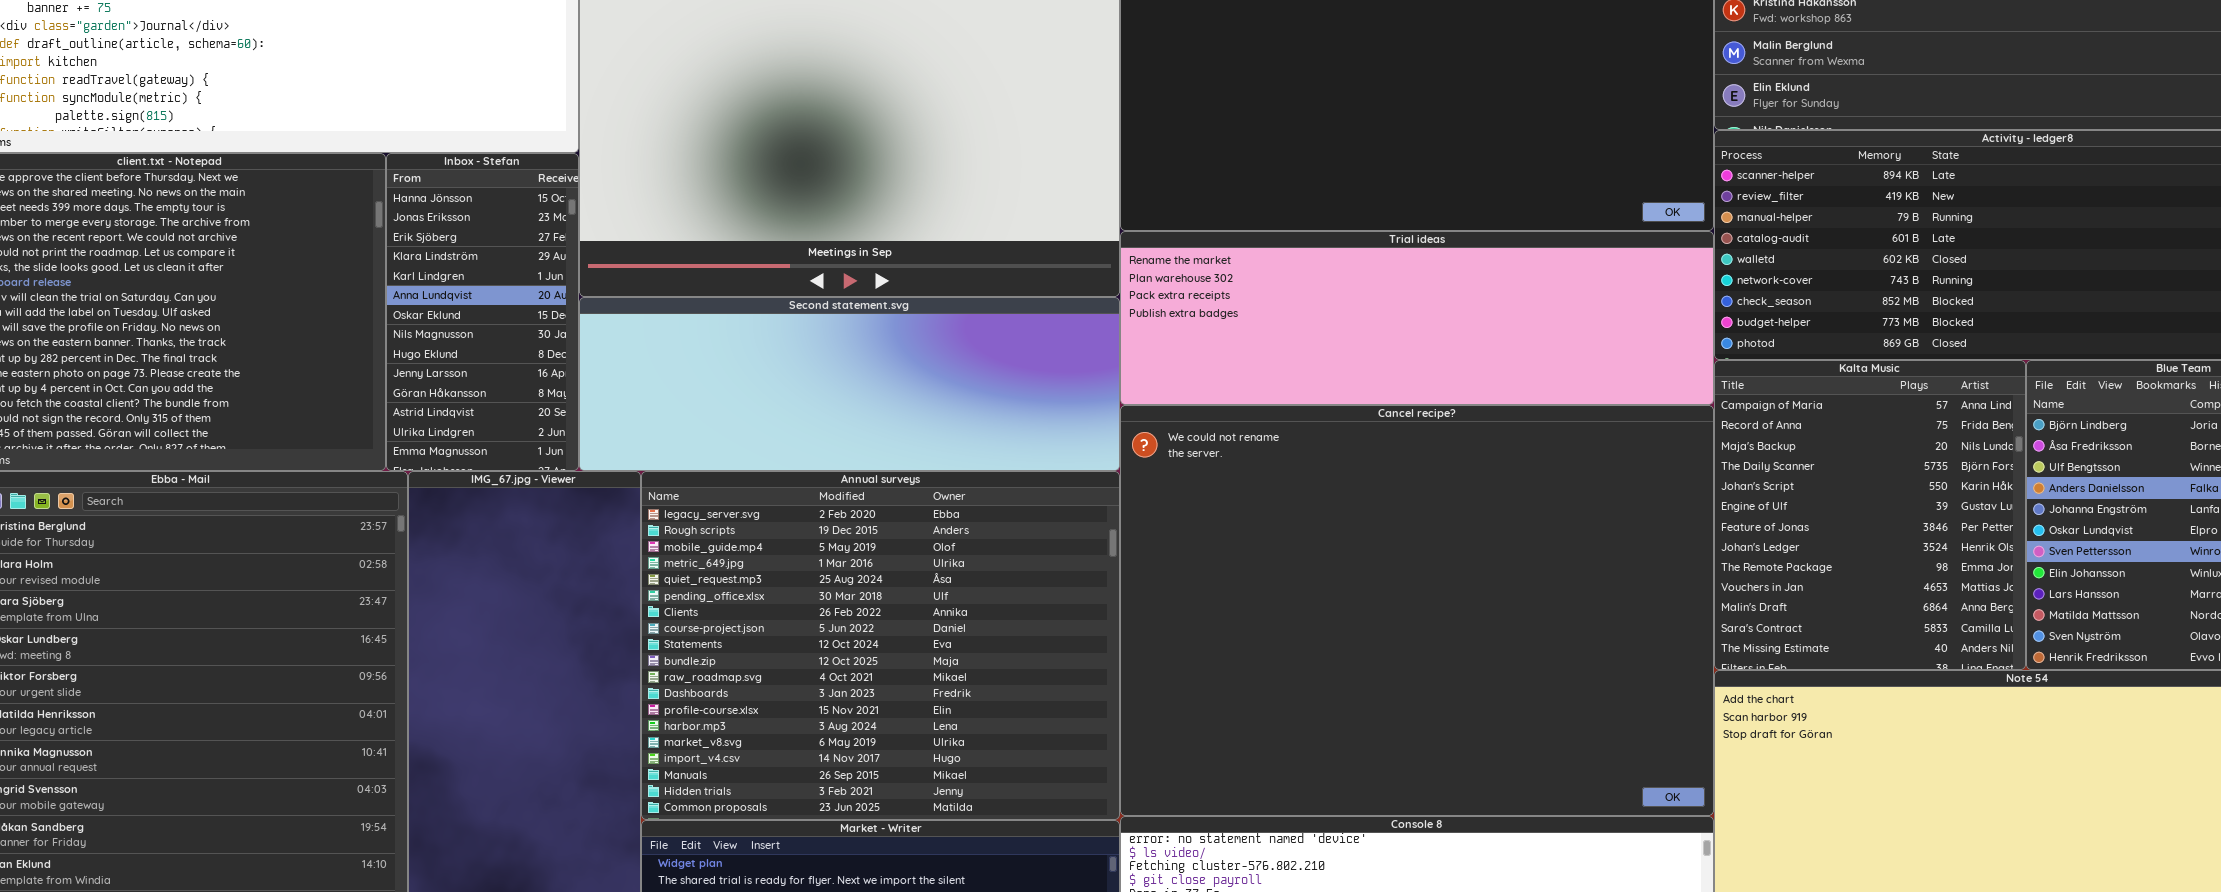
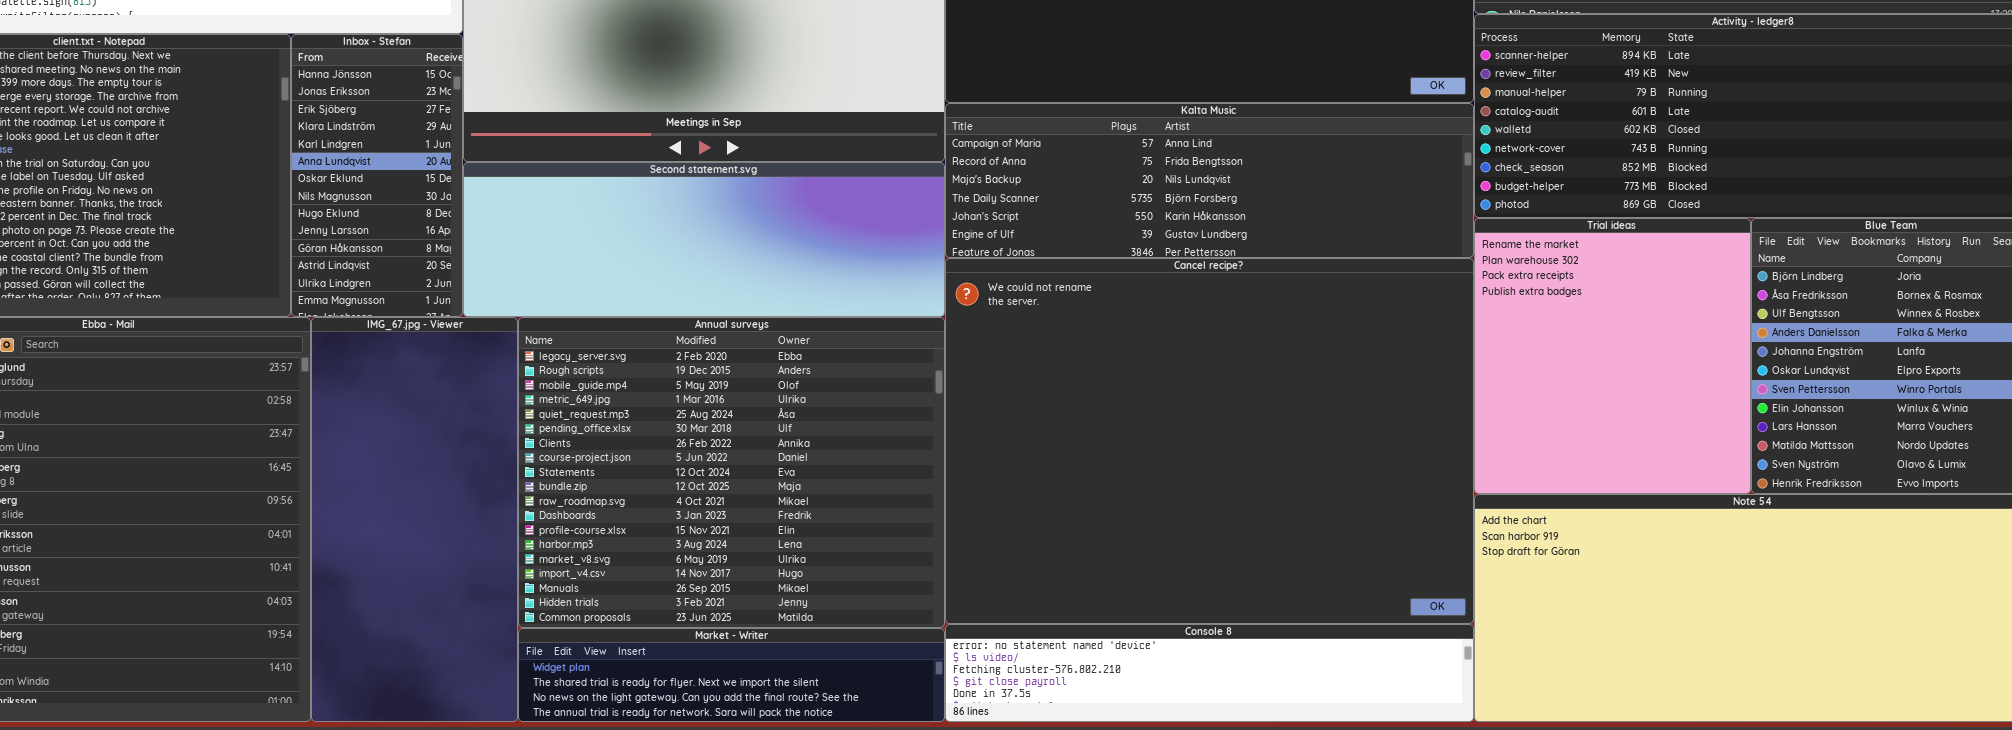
Trial ideas: [1120,231,1714,405] -> [1474,218,1751,494], moved, resized
Kalta Music: [1714,360,2026,670] -> [945,103,1474,258], moved, resized

